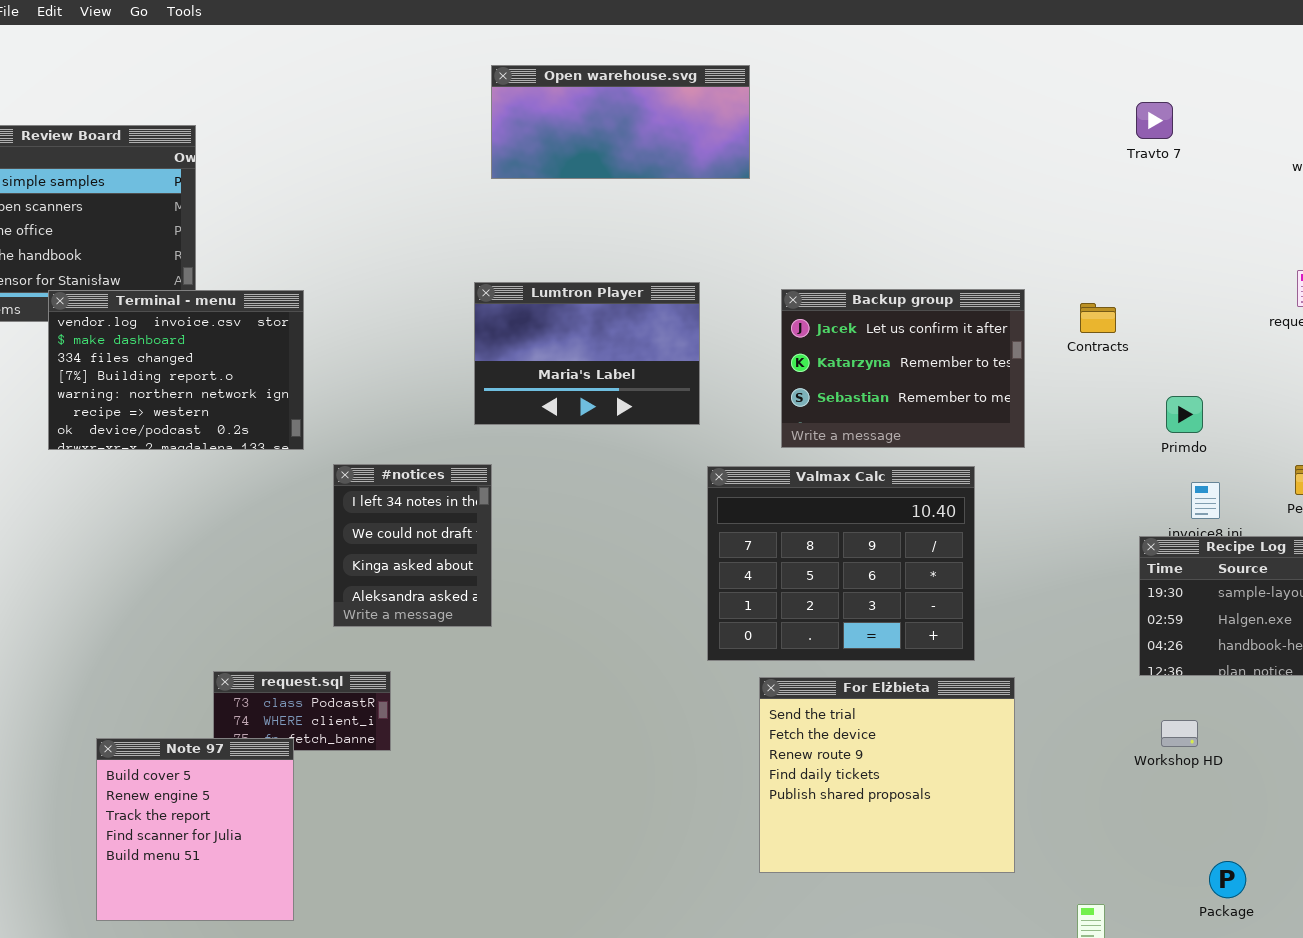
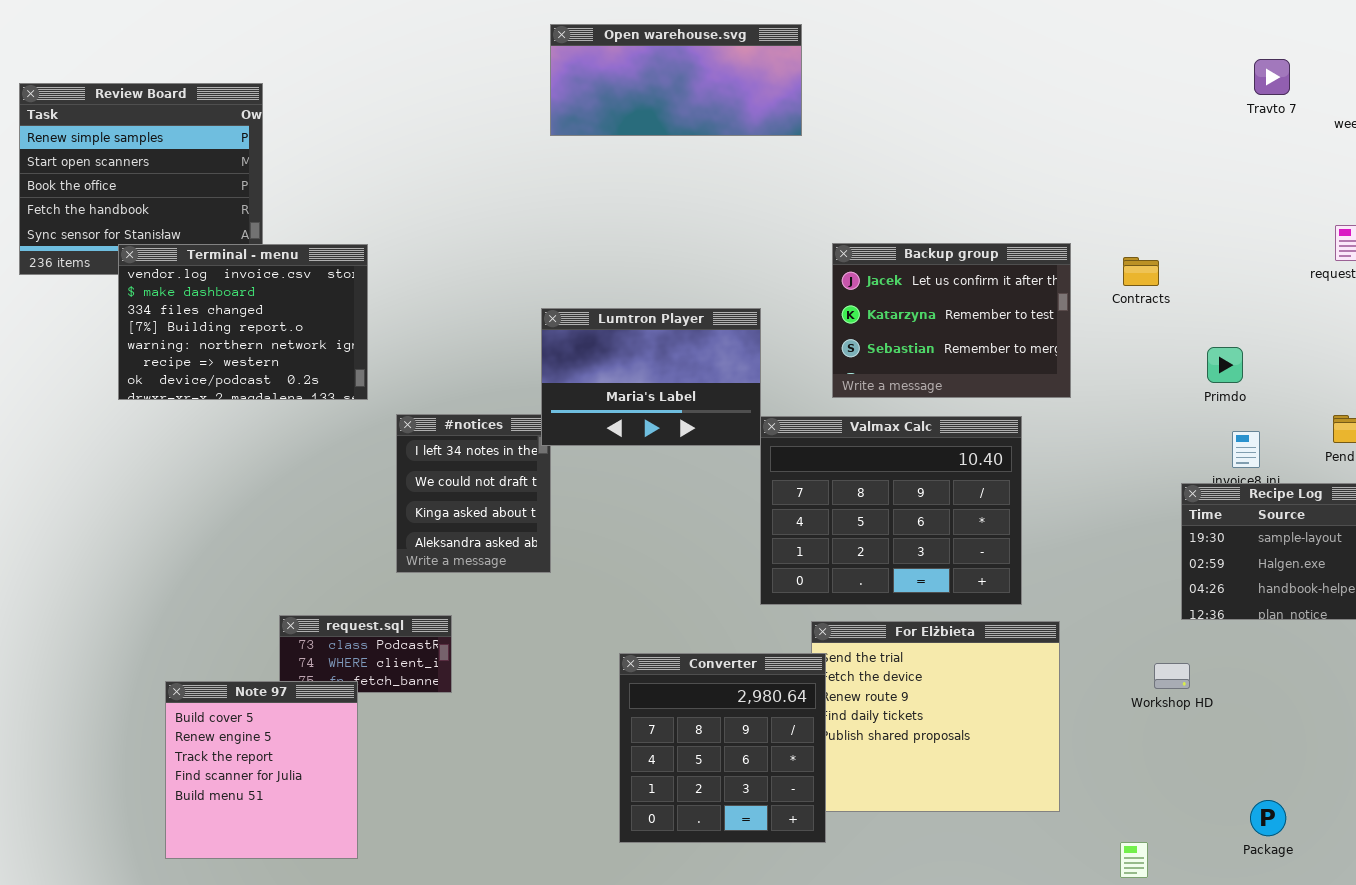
Travto 7: [1136,102,1173,139] -> [1254,59,1290,95], moved
Lumtron Player: [474,282,700,425] -> [541,308,761,446], moved
Converter: none -> [619,653,826,843], opened
Workshop HD: [1161,720,1198,747] -> [1154,663,1190,689], moved

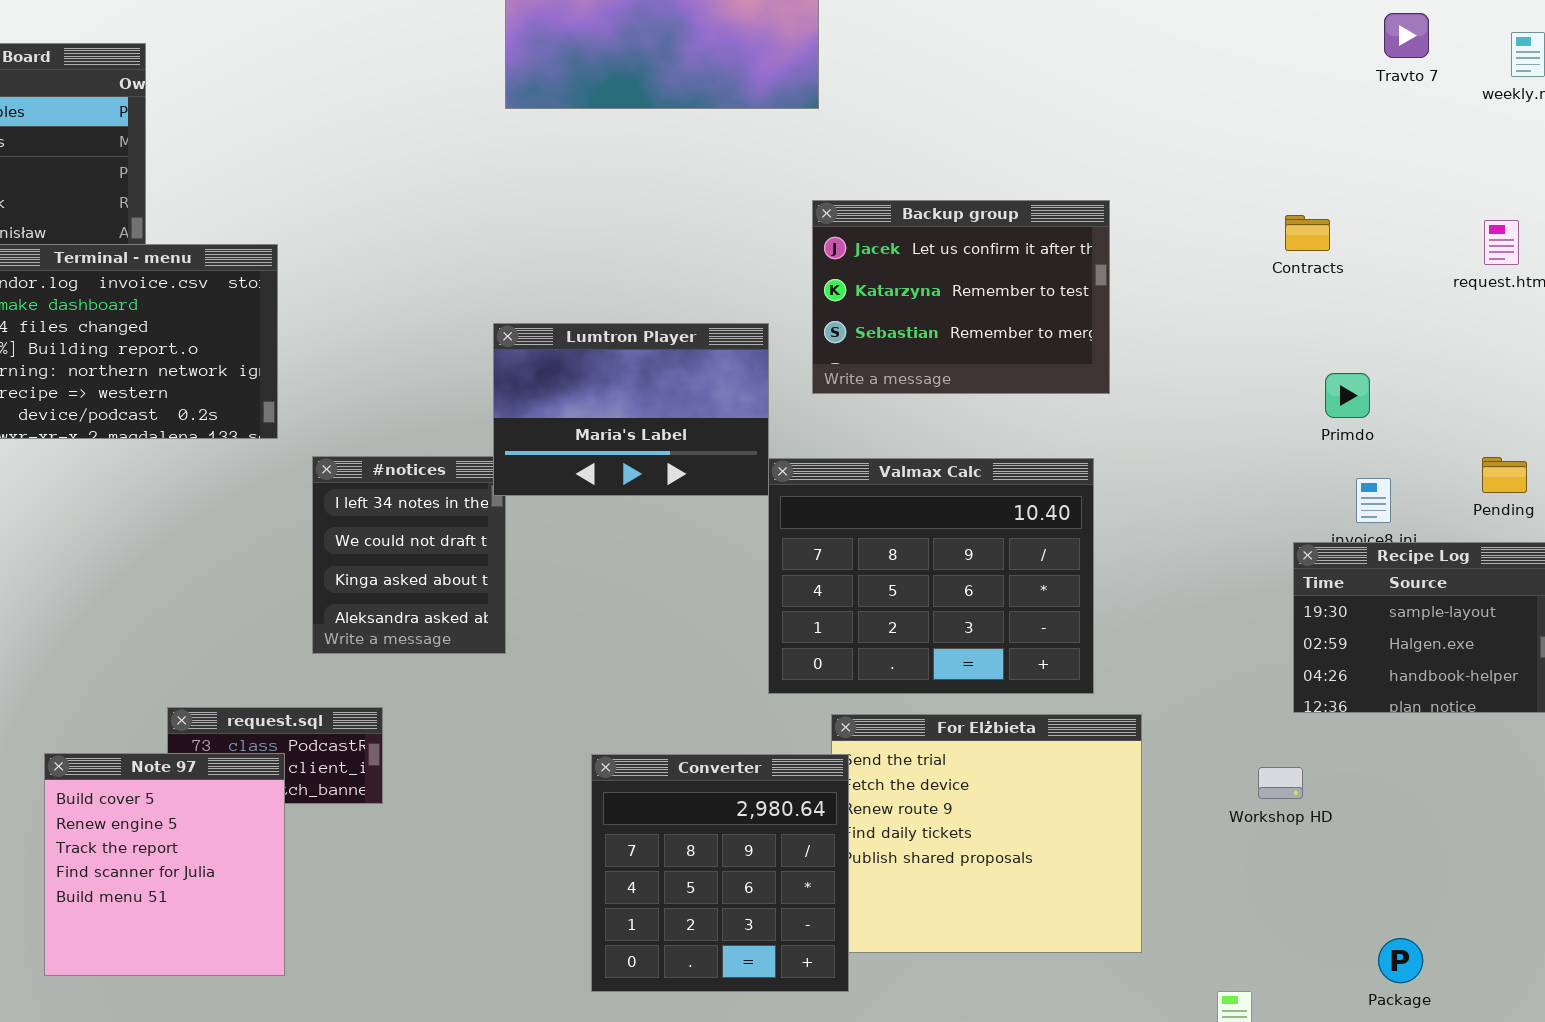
Backup group: [832,243,1071,398] -> [812,200,1110,394], moved
Contracts: [1123,257,1159,286] -> [1285,215,1330,251], moved
Note 97: [165,681,358,859] -> [44,753,285,976], moved

